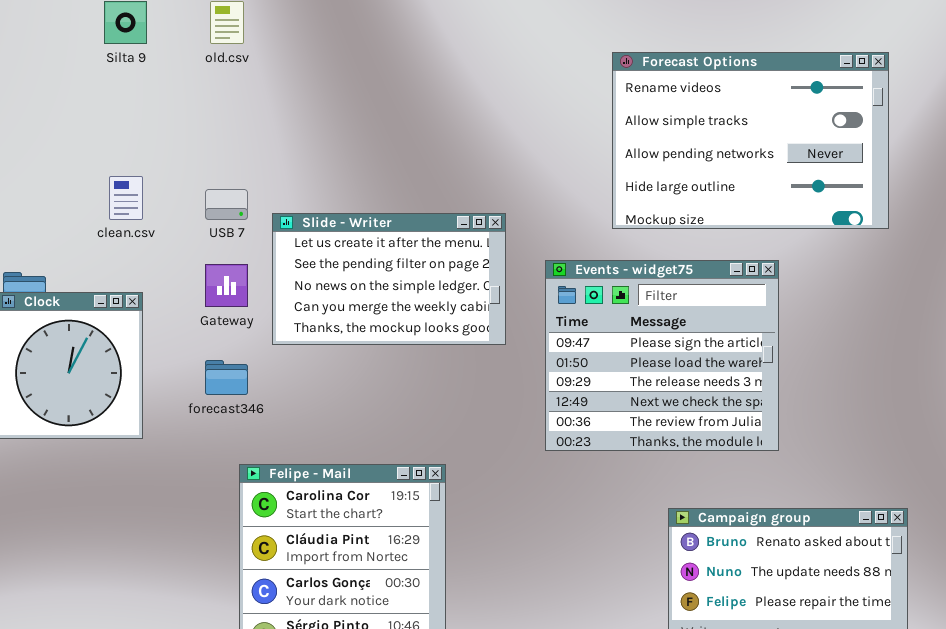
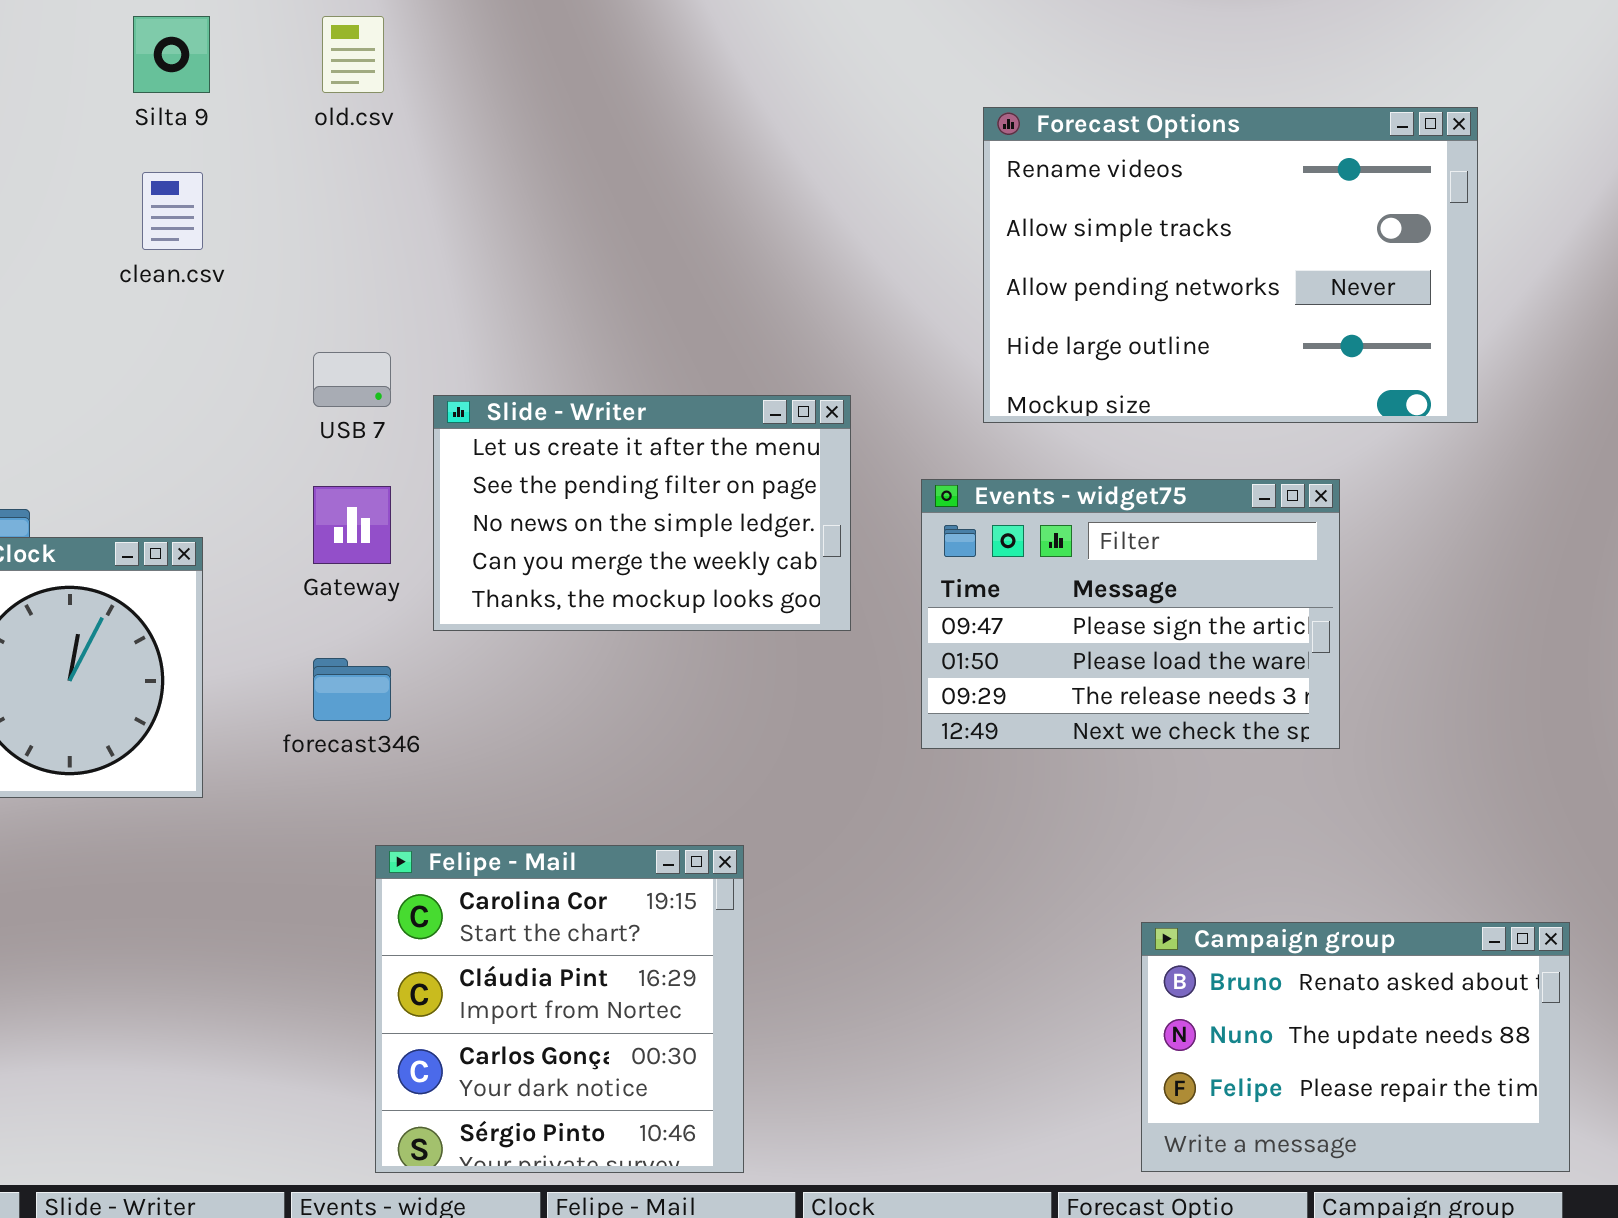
Forecast Options: [612,52,889,229] -> [983,107,1478,423], moved
clean.csv: [109,176,143,220] -> [142,172,203,250], moved
Events - widget75: [545,260,779,451] -> [921,479,1340,749], resized

